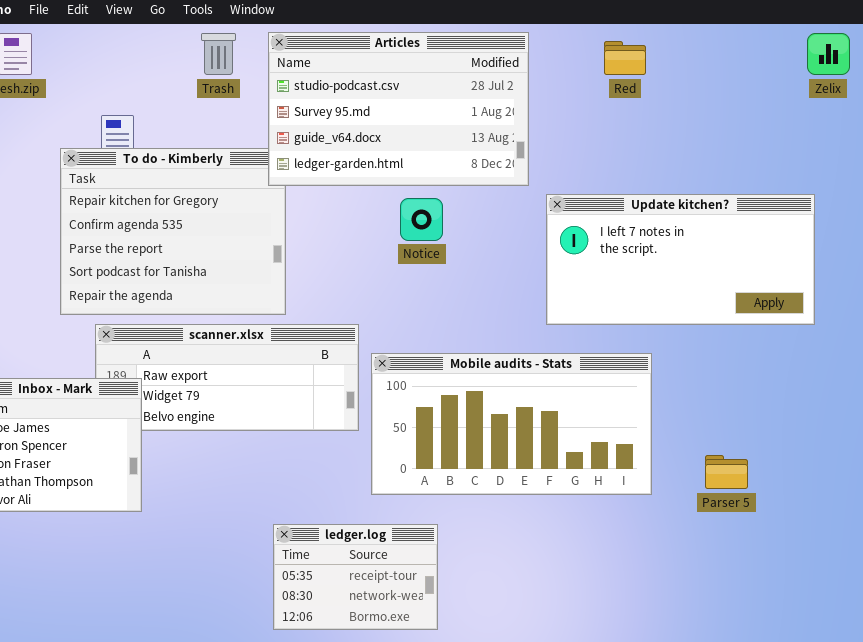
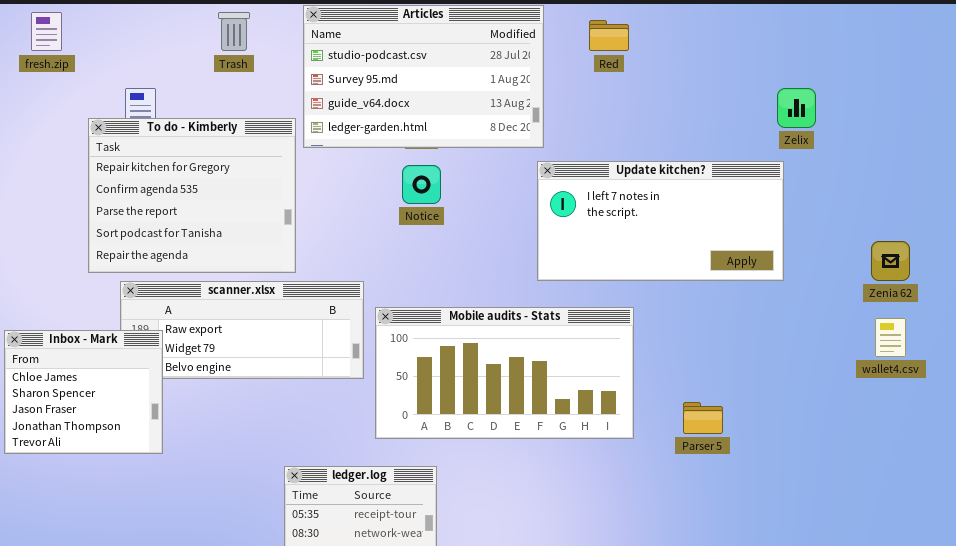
Articles: [268,32,529,186] -> [303,5,544,148], moved
Zelix: [807,33,850,75] -> [777,88,816,128], moved

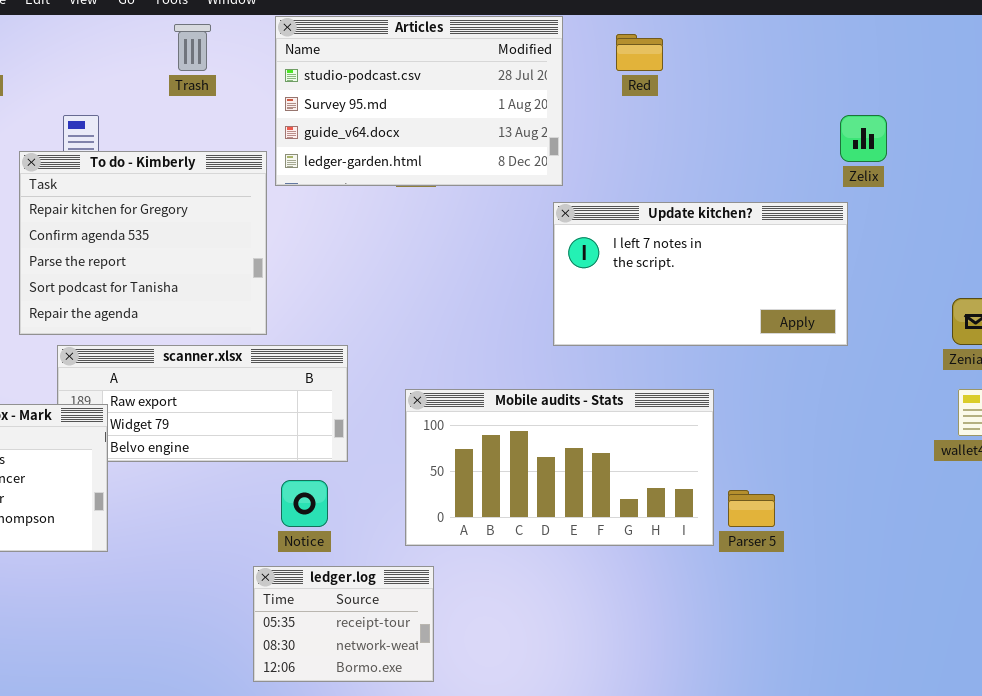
Notice: [402,165,441,204] -> [281,480,328,527], moved
Mobile audits - Stats: [375,307,634,439] -> [405,389,714,546], moved

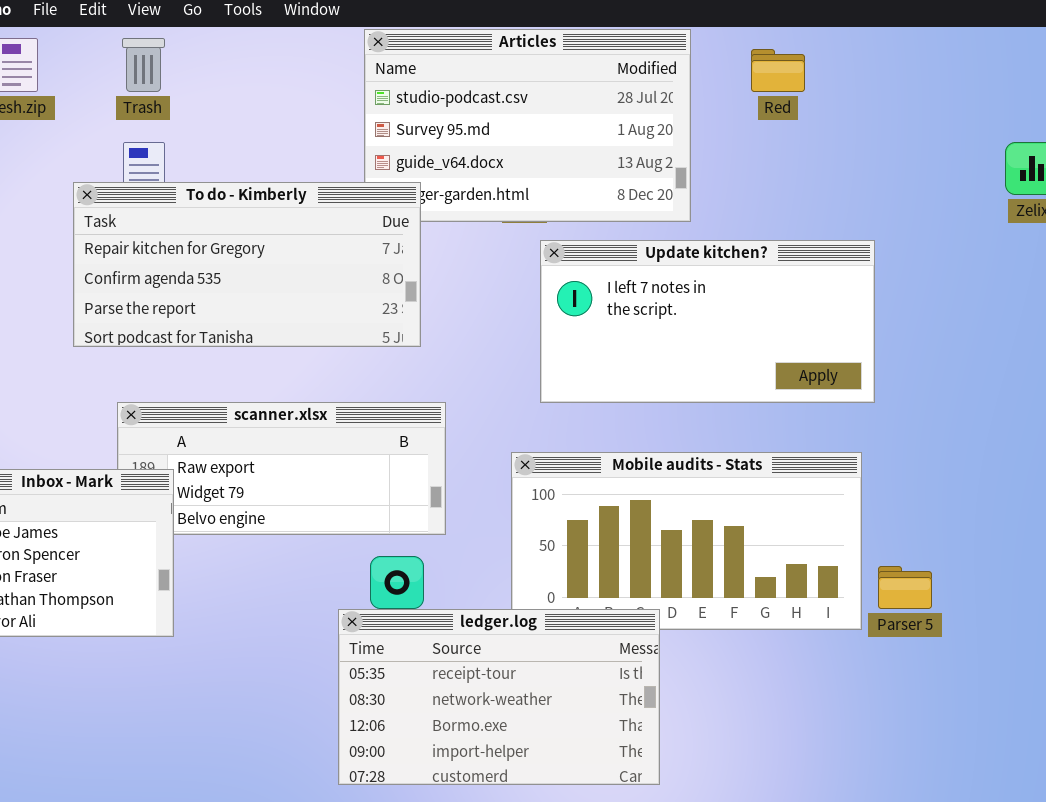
Trash: [174,24,211,71] -> [122,38,165,92], moved
To do - Kimberly: [19,151,267,335] -> [73,182,421,347], resized
Update kitchen?: [553,202,848,346] -> [540,240,875,403], moved
ledger.log: [253,566,434,682] -> [338,609,660,785], resized

